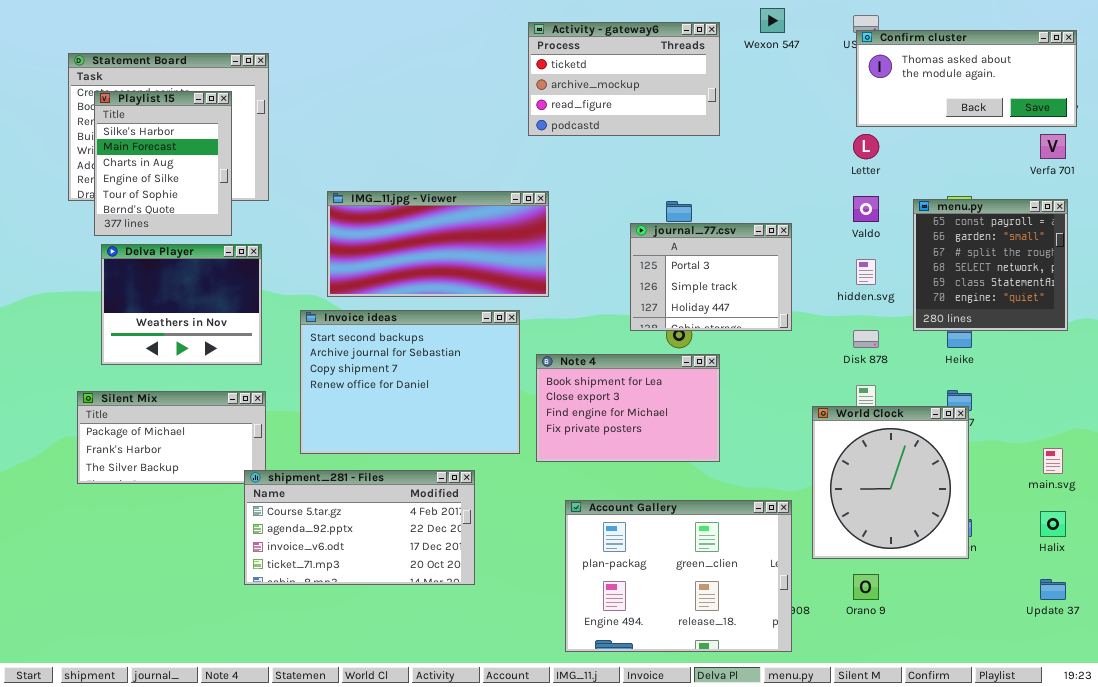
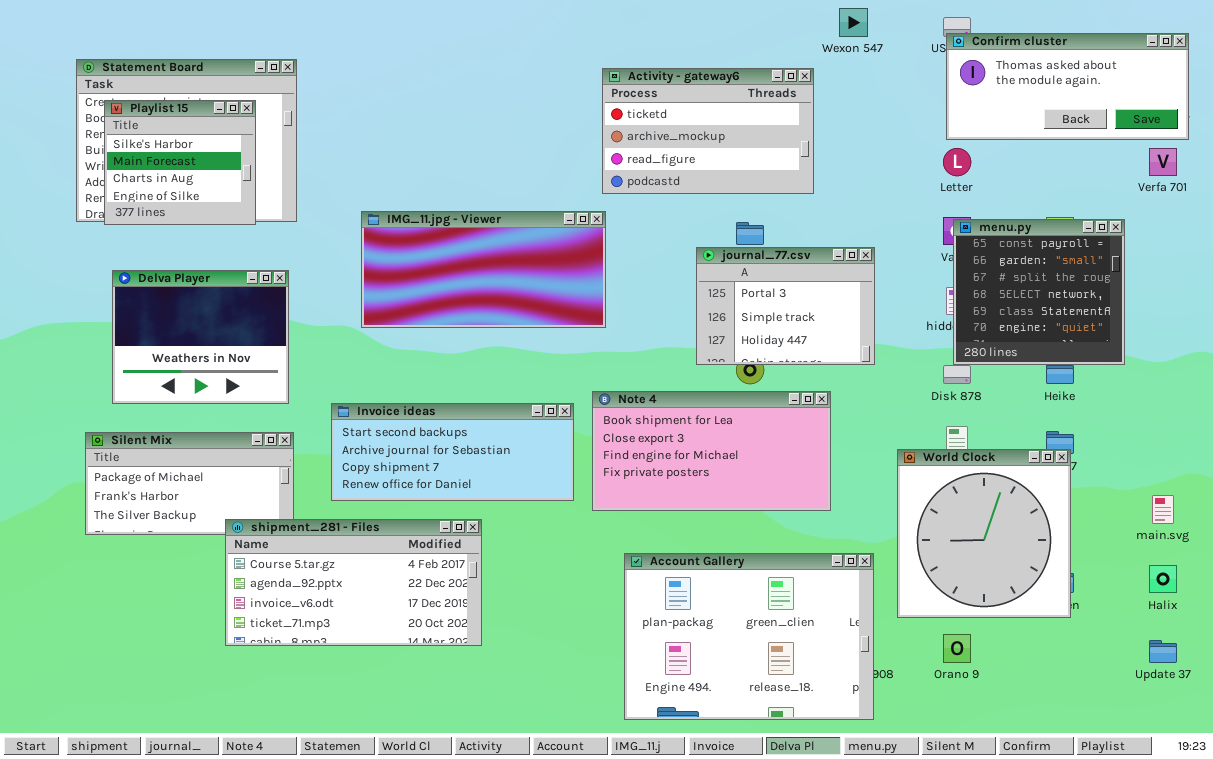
Activity - gateway6: [528,22,720,136] -> [602,68,814,194], moved
Playlist 15: [94,91,232,236] -> [104,100,256,225], resized
menu.py: [913,199,1068,331] -> [953,219,1125,365], moved
Invoice ideas: [300,310,520,454] -> [331,403,574,501], resized
Note 4: [536,354,720,462] -> [592,391,831,511], resized
shipment_281 - Files: [244,470,475,585] -> [225,519,482,646], moved

